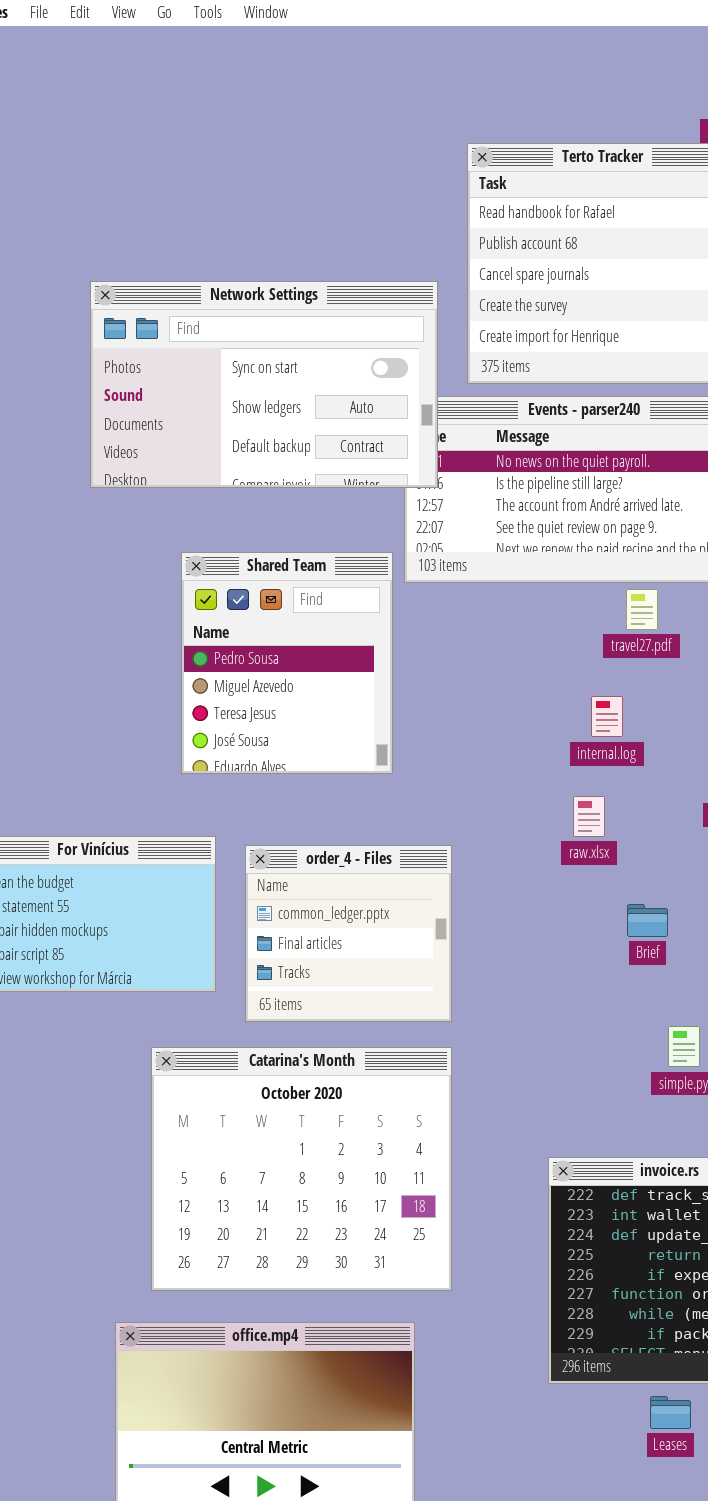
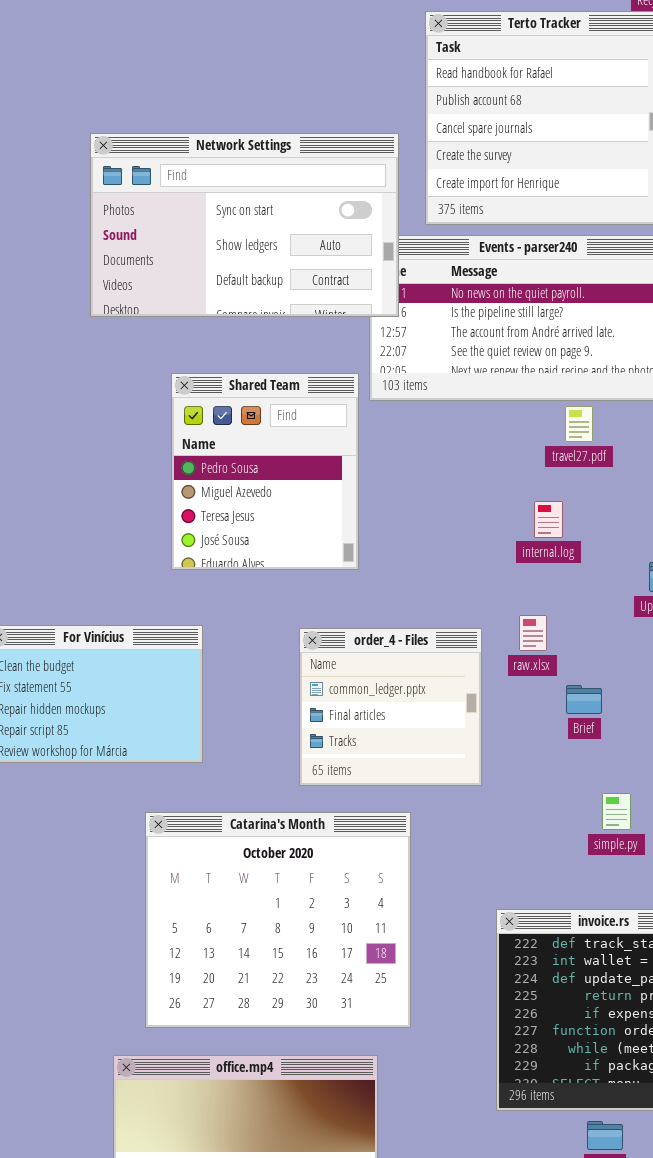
raw.xlsx: [573,796,605,837] -> [519,615,547,651], moved
order_4 - Files: [245,845,452,1022] -> [299,628,482,786], moved

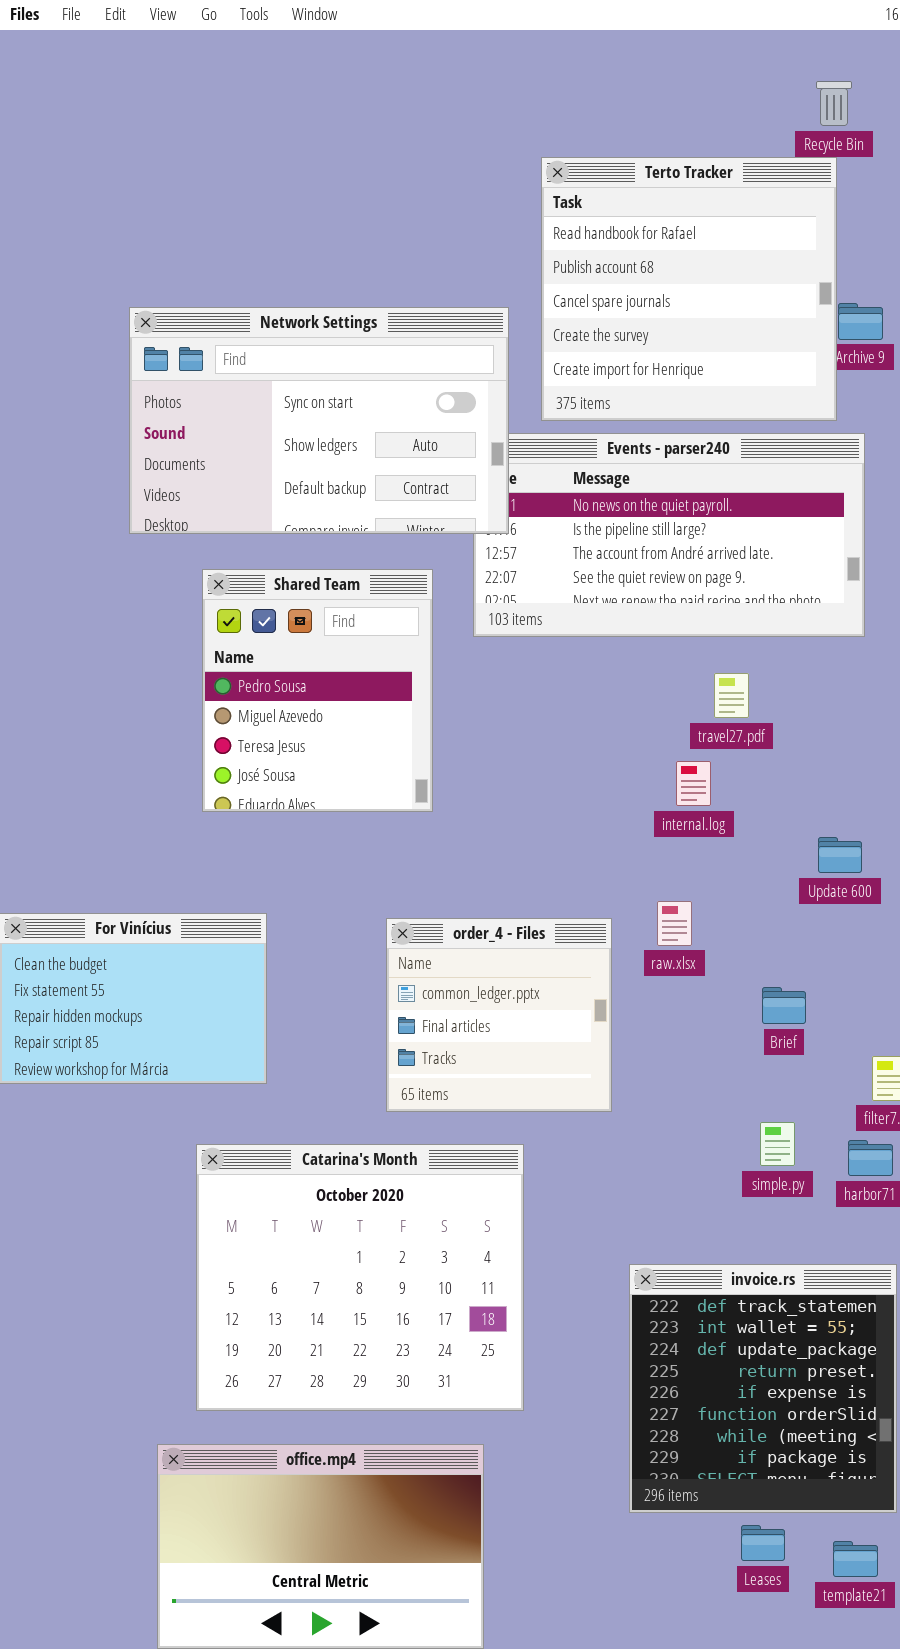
Shared Team: [171,373,359,570] -> [202,569,433,812], moved
travel27.pdf: [565,406,593,442] -> [714,673,749,718], moved
Brief: [566,685,602,714] -> [762,987,806,1024], moved

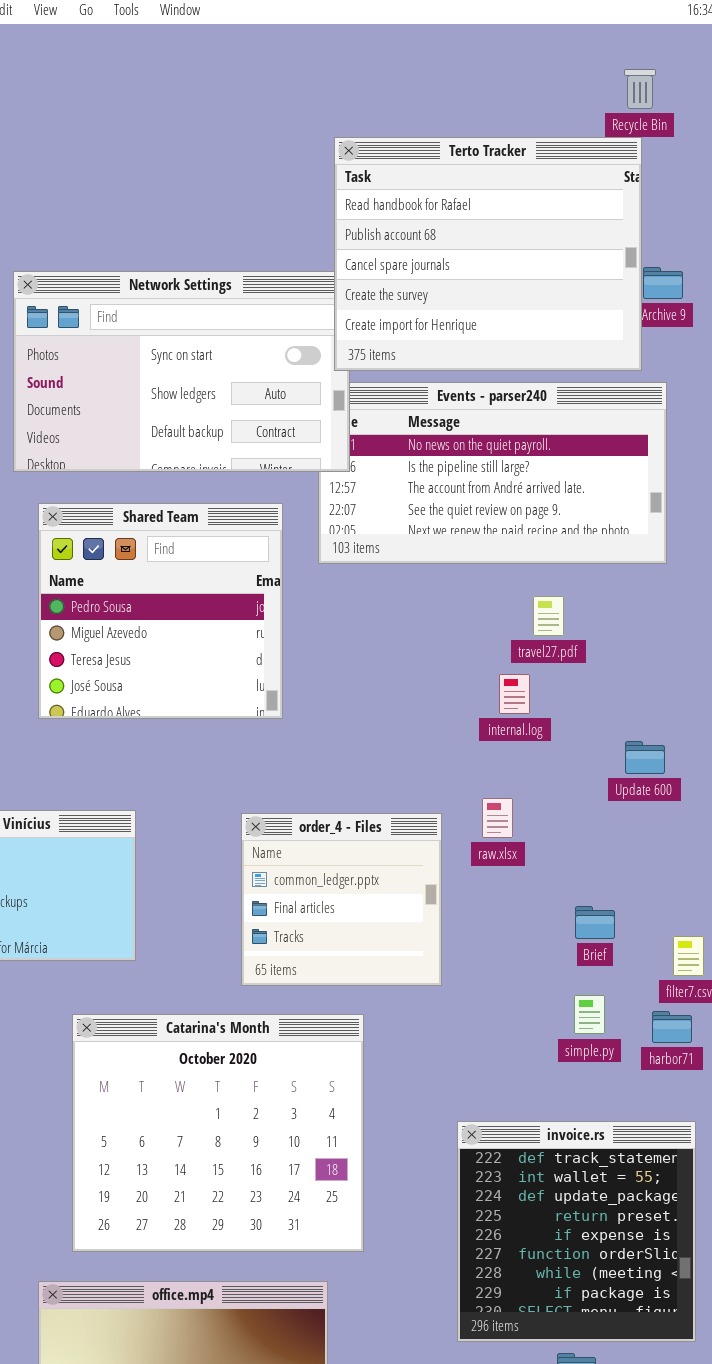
Terto Tracker: [541,157,837,421] -> [334,137,642,371], resized
Shared Team: [202,569,433,812] -> [38,503,283,719], resized
Brief: [762,987,806,1024] -> [575,906,615,939], moved

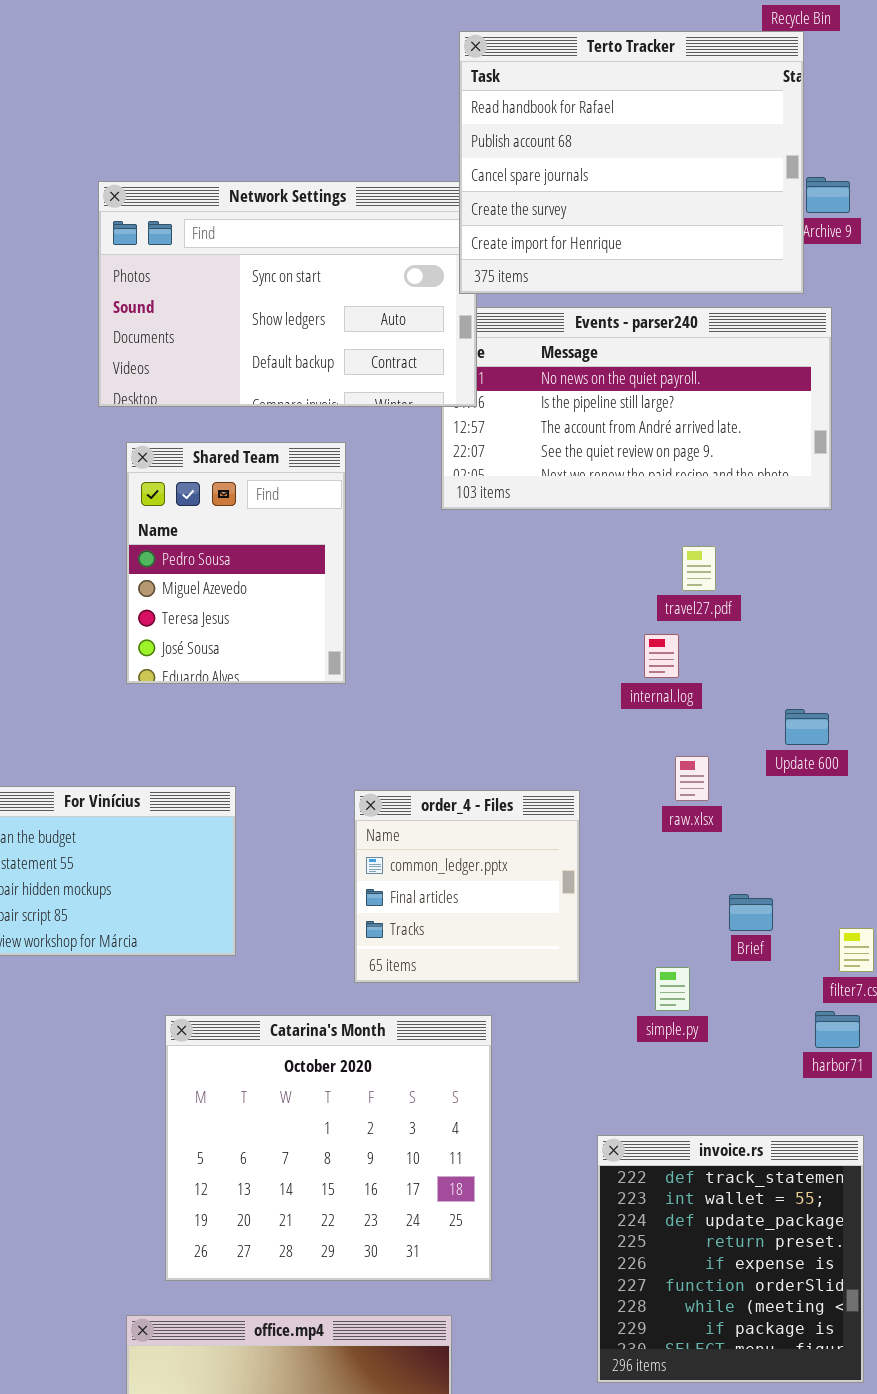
Shared Team: [38,503,283,719] -> [126,442,346,684], resized
raw.xlsx: [482,798,513,838] -> [675,756,709,801], moved
simple.py: [574,995,605,1034] -> [655,967,690,1011], moved

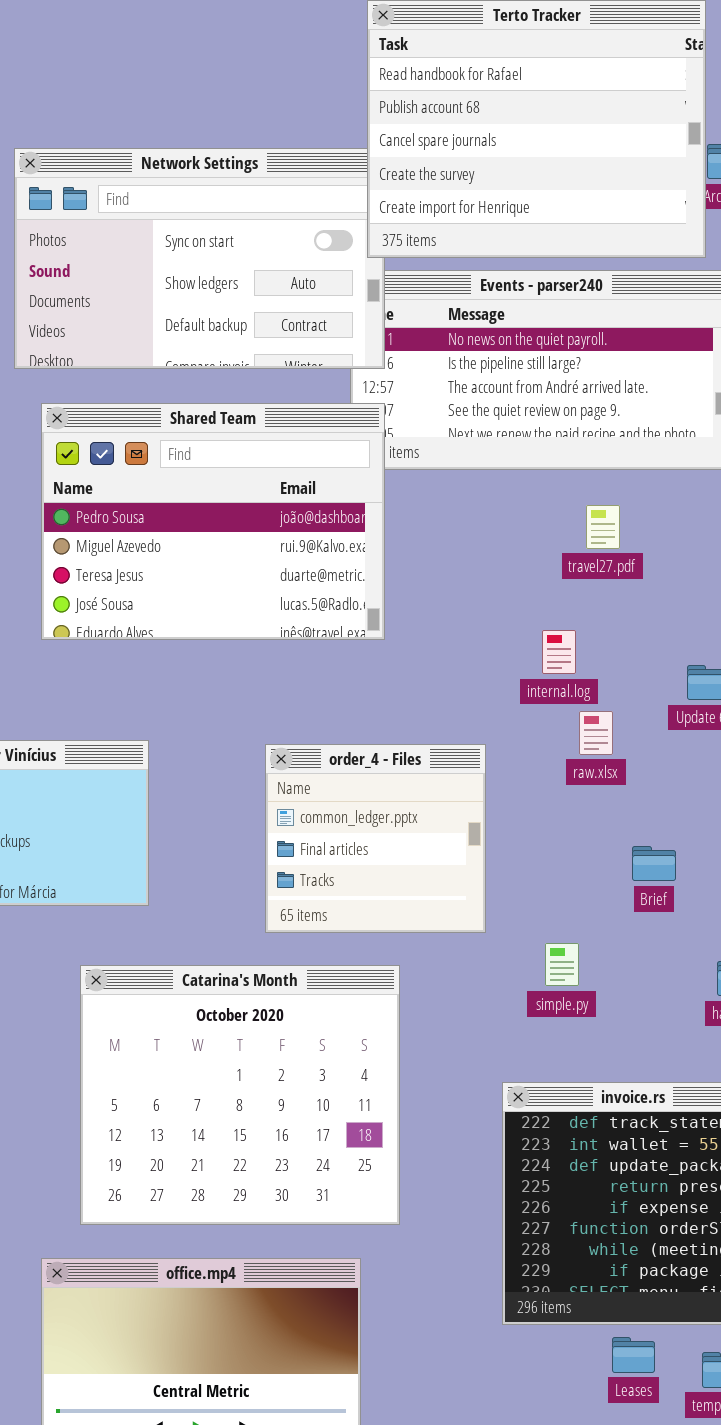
Shared Team: [126,442,346,684] -> [41,403,385,640], resized
internal.log: [644,634,679,678] -> [542,630,576,674], moved
simple.py: [655,967,690,1011] -> [545,943,579,986], moved

